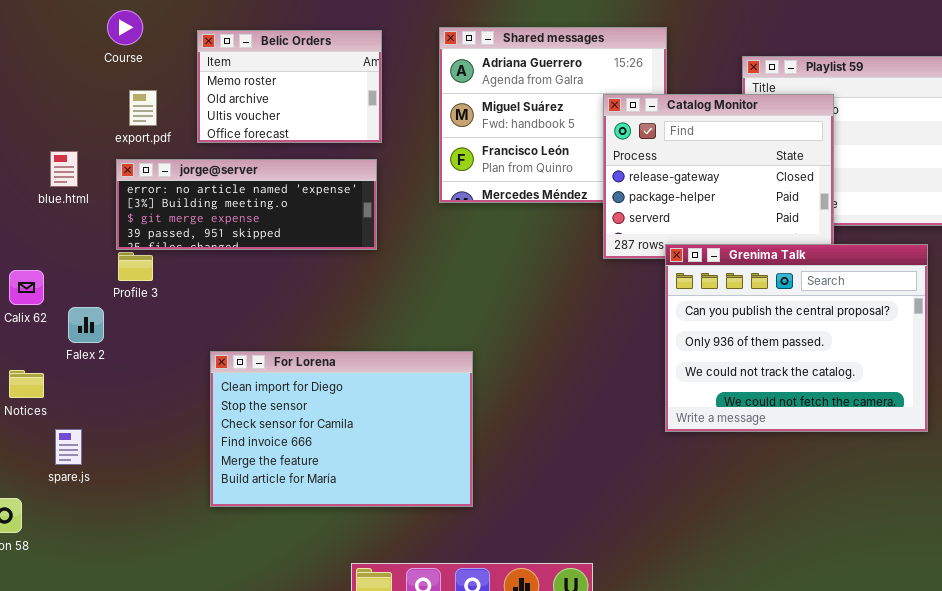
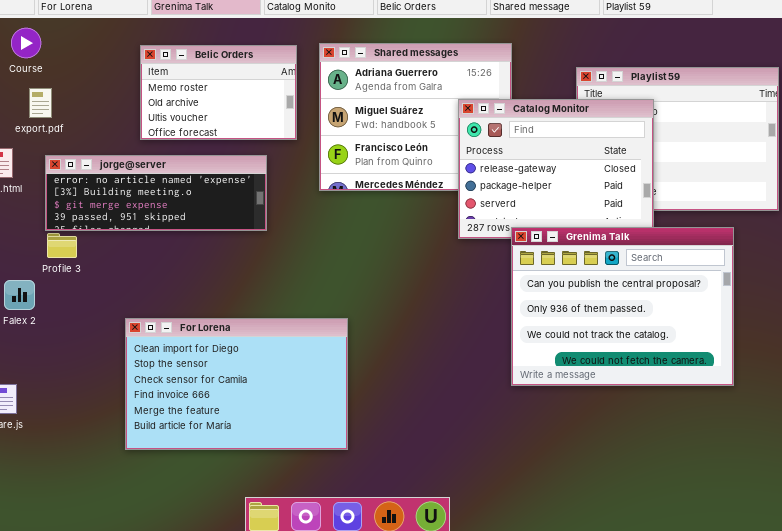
Course: [107,10,143,45] -> [11,28,41,58], moved
Belic Orders: [197,30,382,143] -> [140,45,297,140], moved
export.pdf: [129,90,157,126] -> [29,88,52,118], moved

